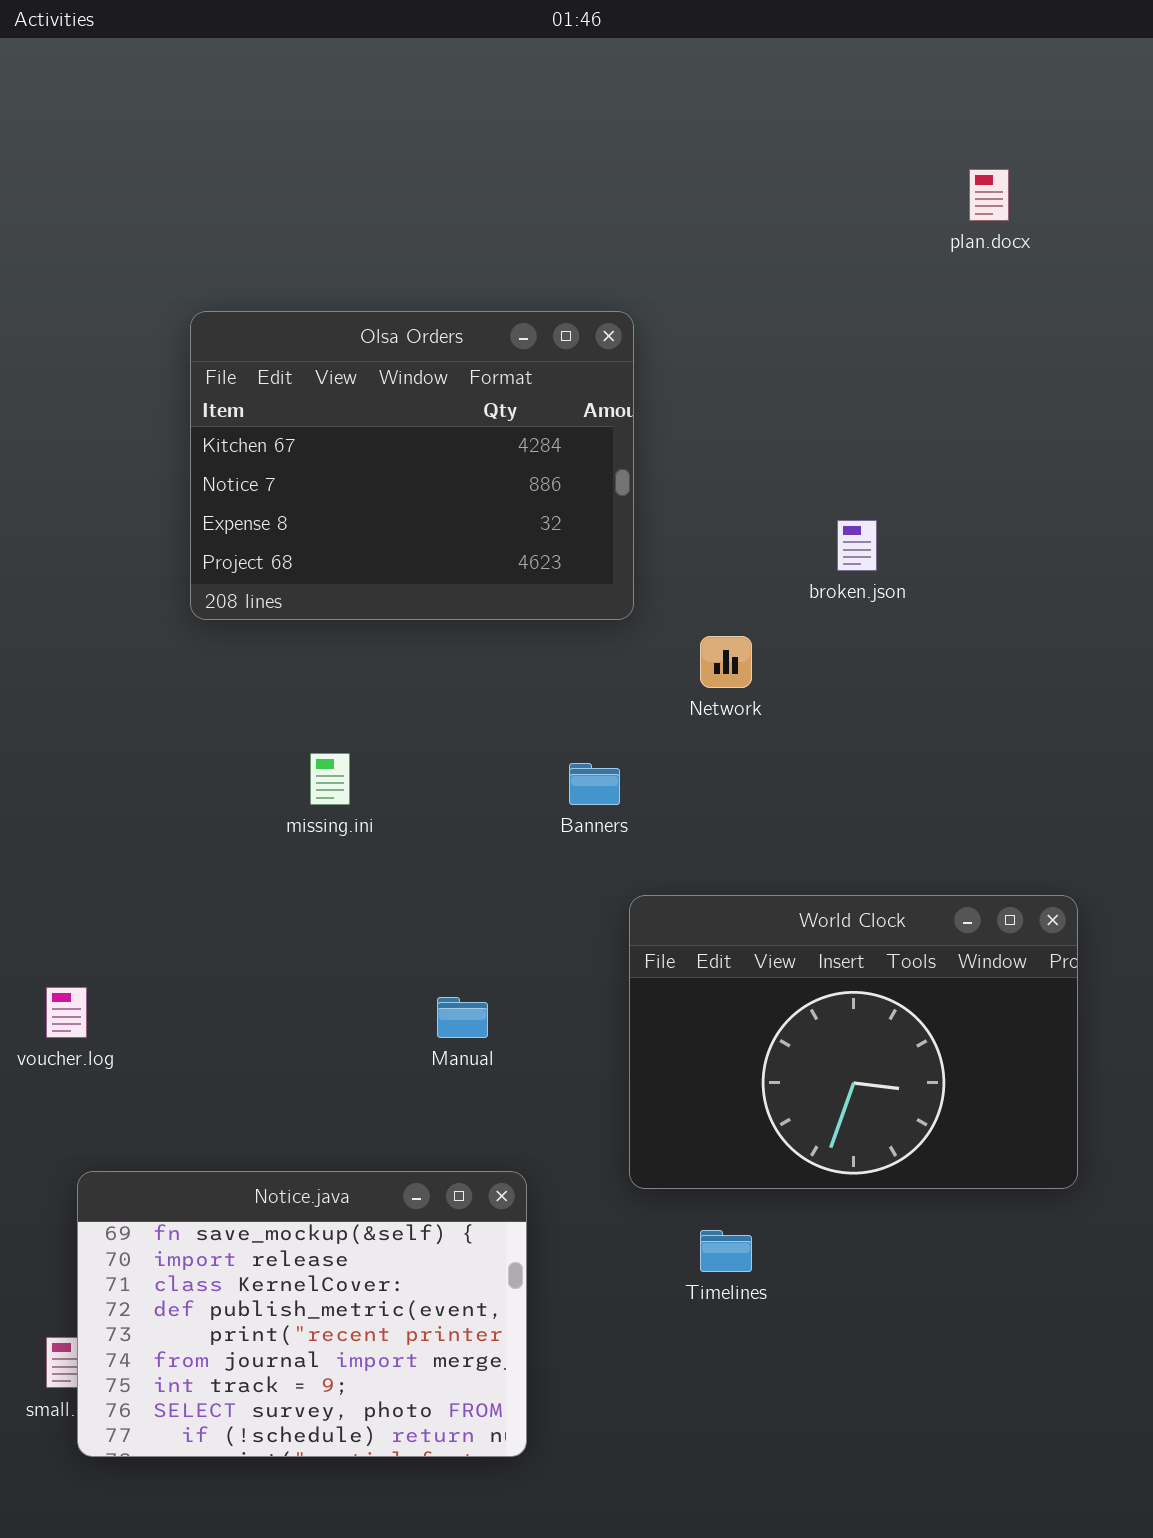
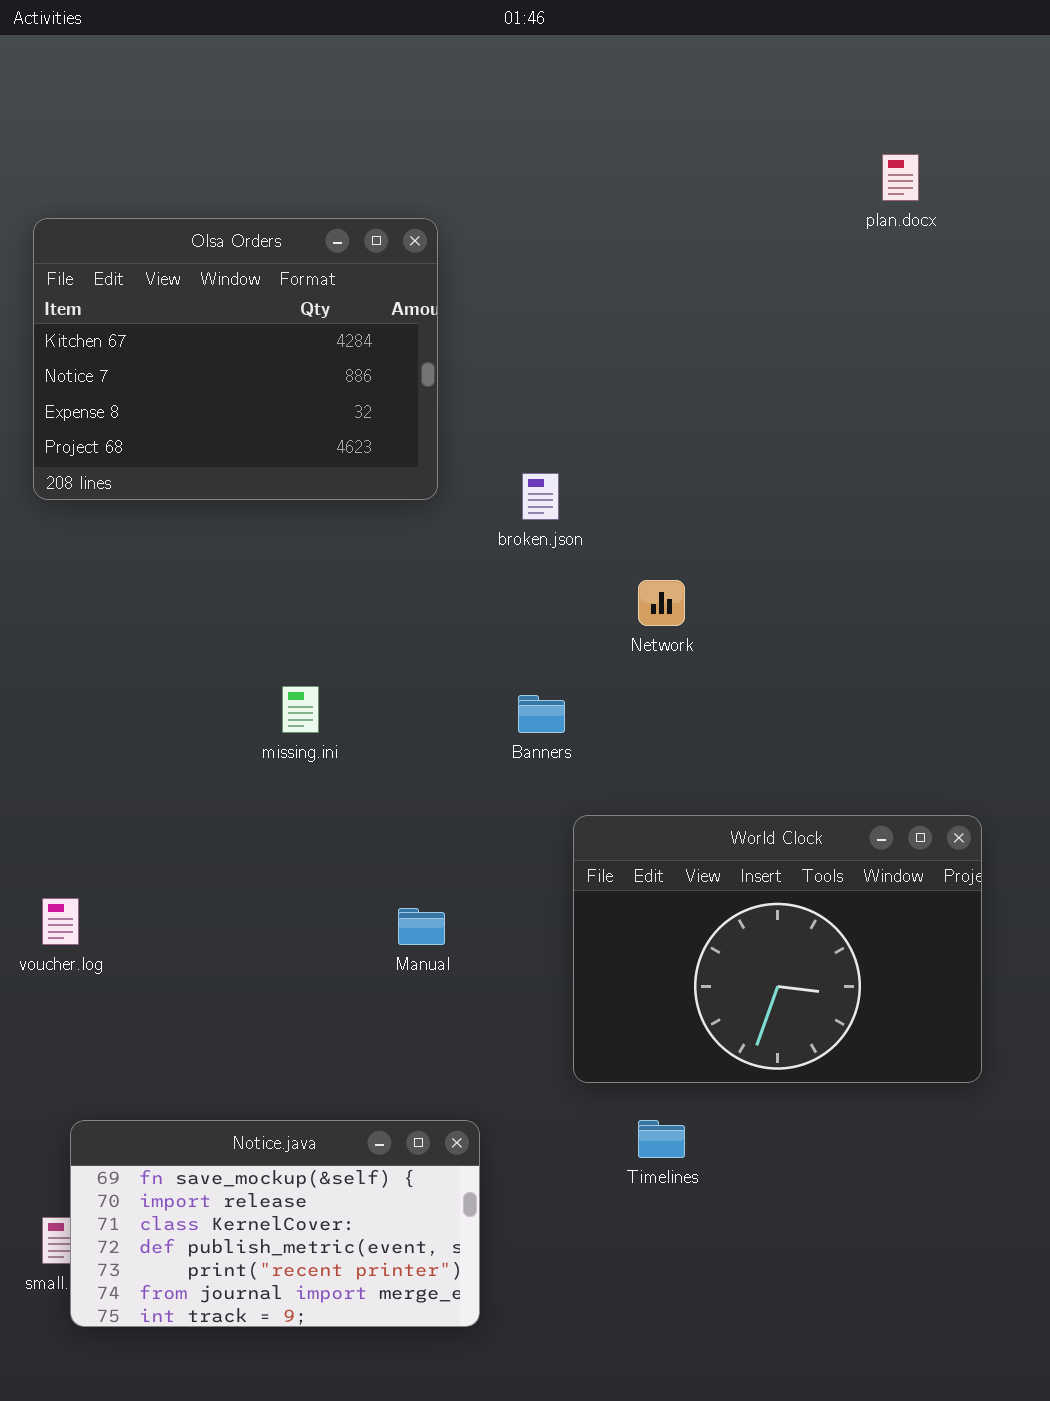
Olsa Orders: [190,311,634,620] -> [33,218,438,500], moved
broken.json: [837,520,877,571] -> [522,473,559,520], moved
Notice.java: [77,1171,527,1457] -> [70,1120,480,1327], resized

